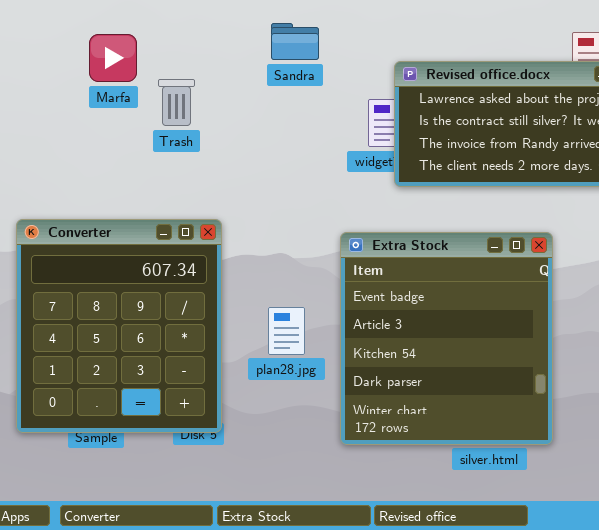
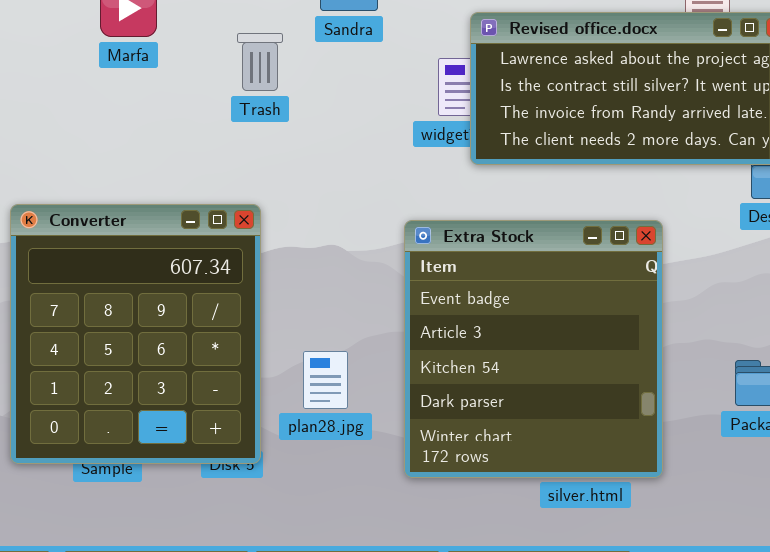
Trash: [158,79,195,126] -> [237,33,283,91], moved
plan28.jpg: [268,307,305,355] -> [303,351,348,409], moved

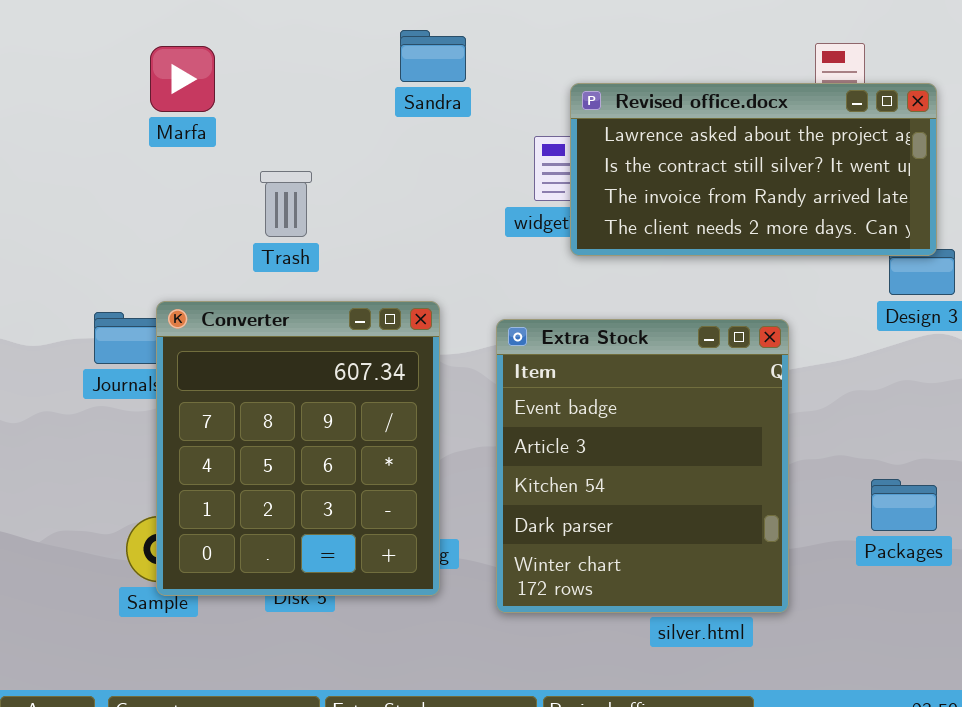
Trash: [237,33,283,91] -> [260,171,312,237], moved
Converter: [10,204,261,464] -> [156,301,440,596], moved

